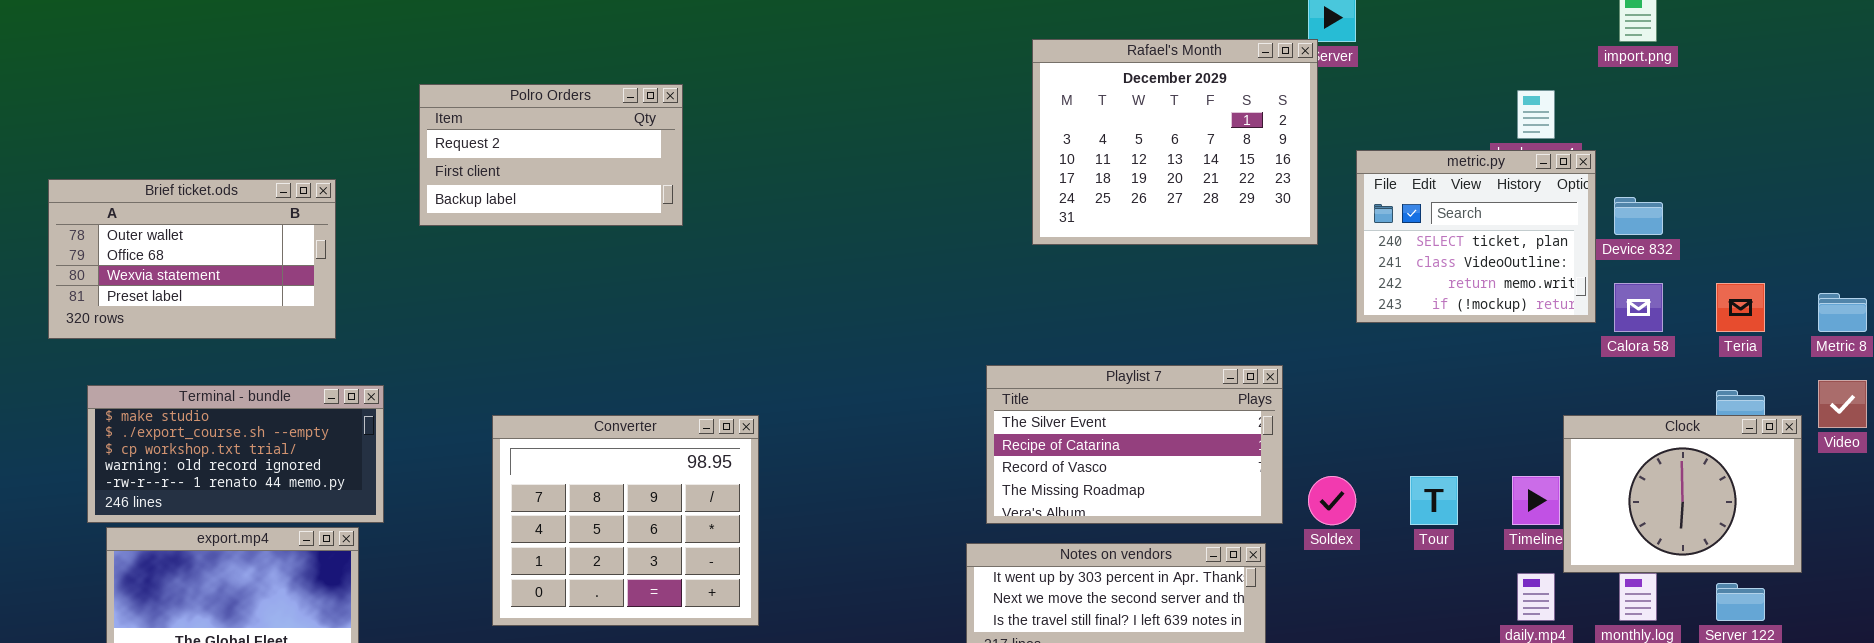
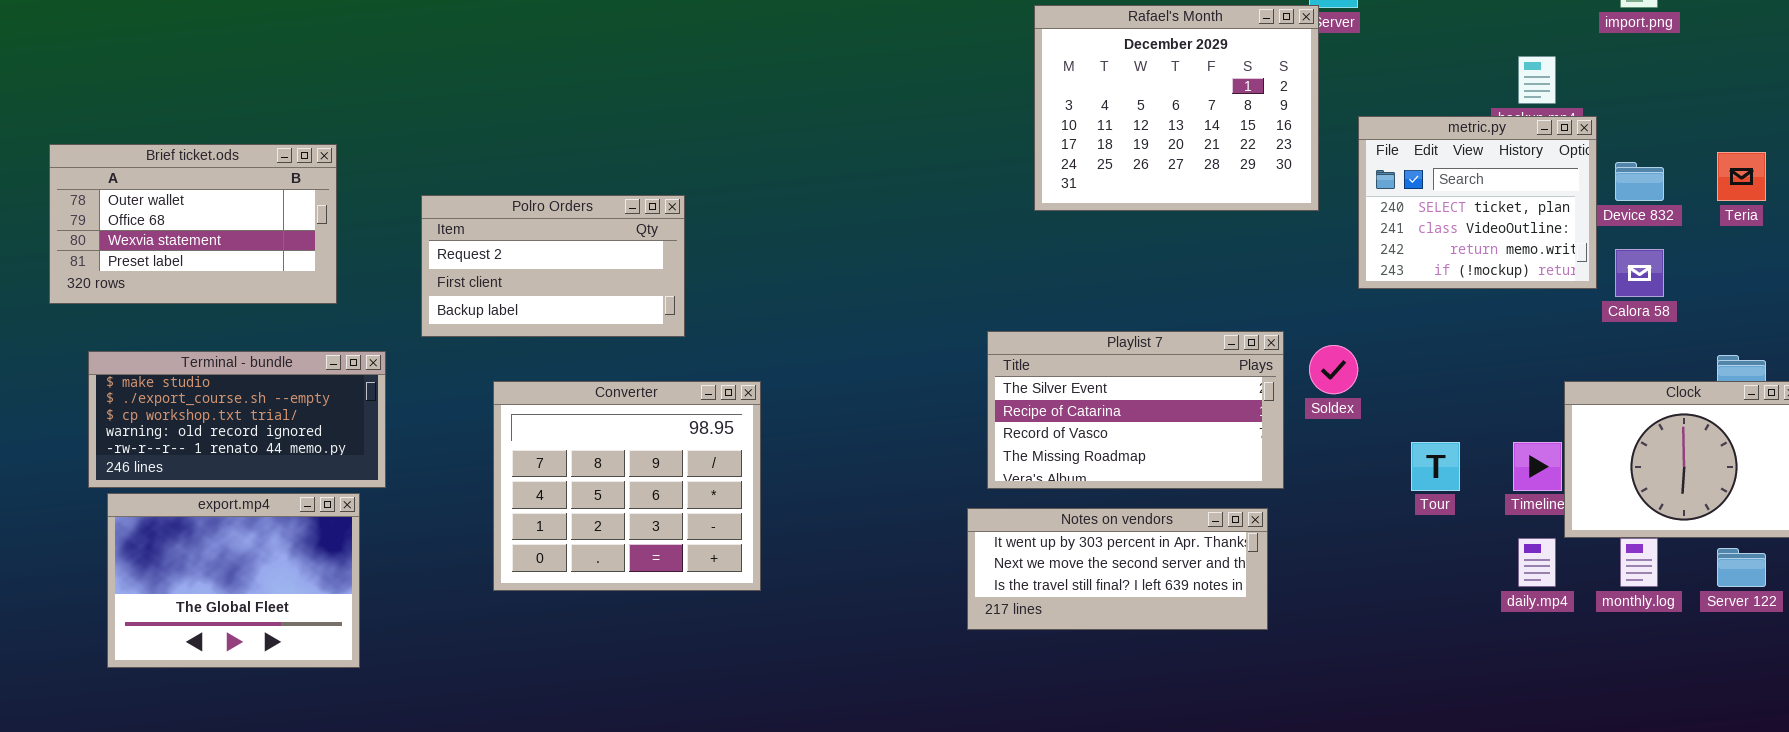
Polro Orders: [419,84,683,226] -> [421,195,685,337], moved
Teria: [1716,283,1765,332] -> [1717,152,1766,201], moved
Soldex: [1308,476,1356,525] -> [1309,345,1358,394], moved

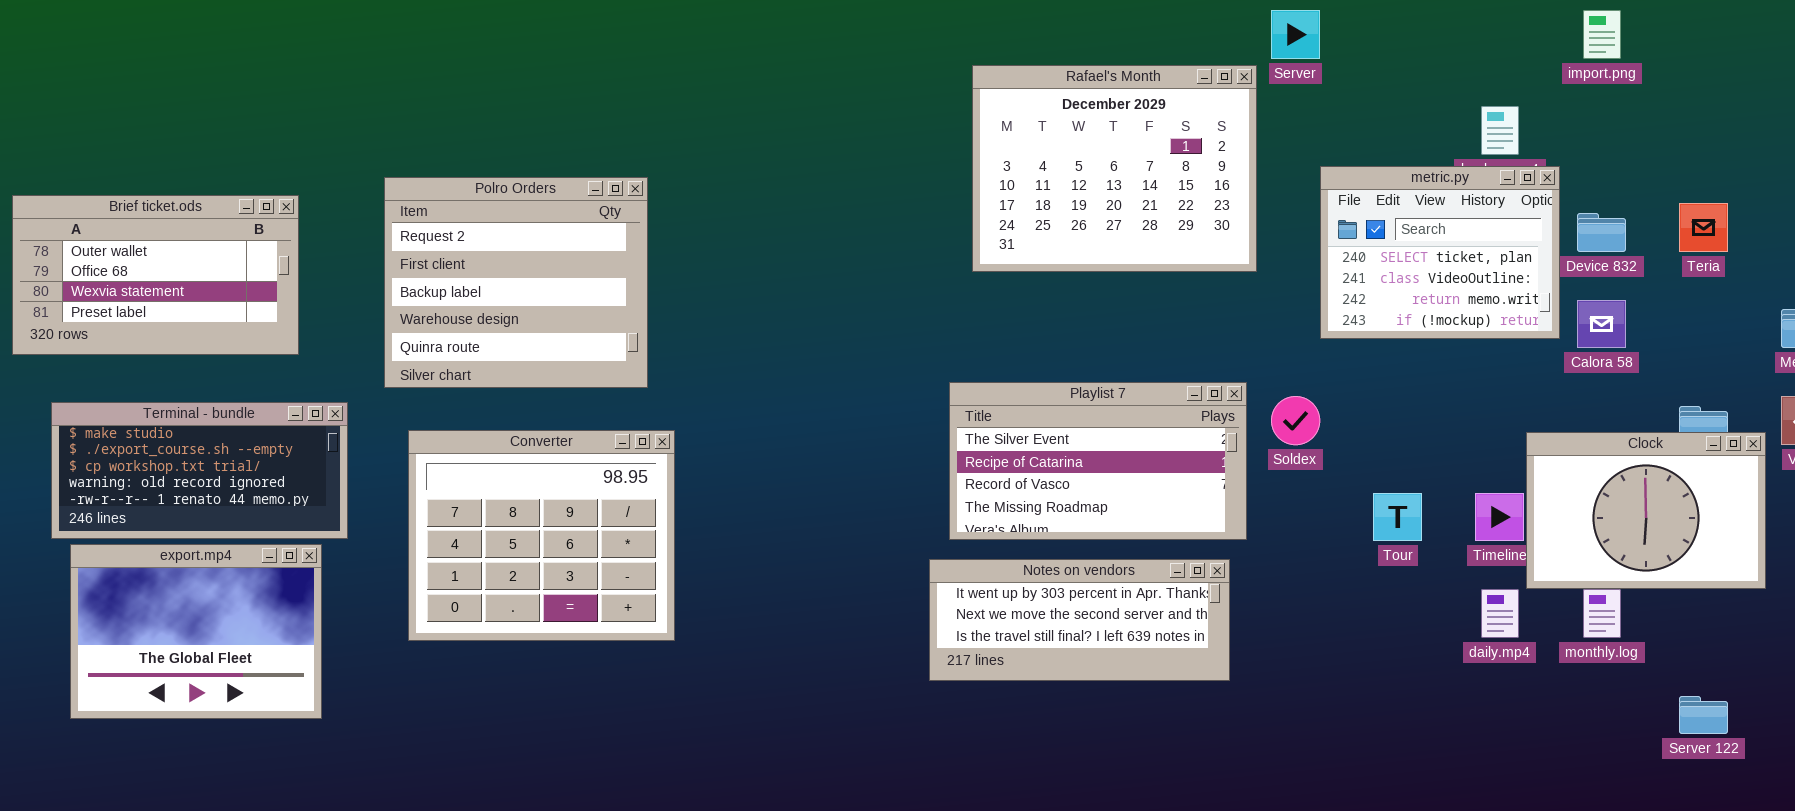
Rafael's Month: [1034,5,1319,211] -> [972,65,1257,272], moved
Polro Orders: [421,195,685,337] -> [384,177,648,388], resized
Converter: [493,381,761,591] -> [408,430,675,641], moved
Server 122: [1717,548,1766,587] -> [1679,696,1728,734], moved

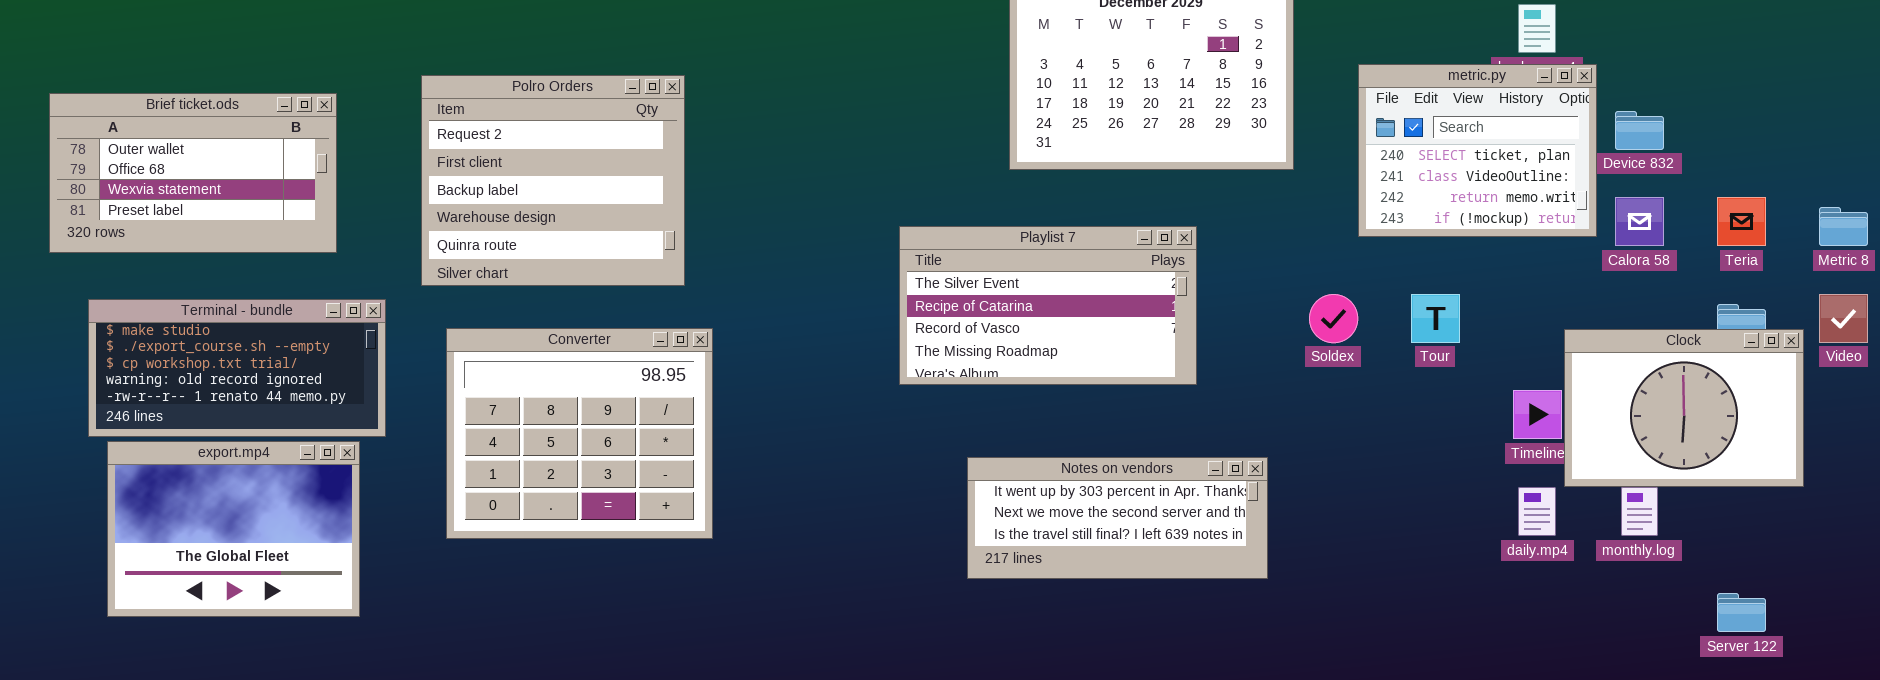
Teria: [1679,203,1728,252] -> [1717,197,1766,246], moved
Playlist 7: [949,382,1247,540] -> [899,226,1197,385], moved
Tour: [1373,493,1422,541] -> [1411,294,1460,343], moved

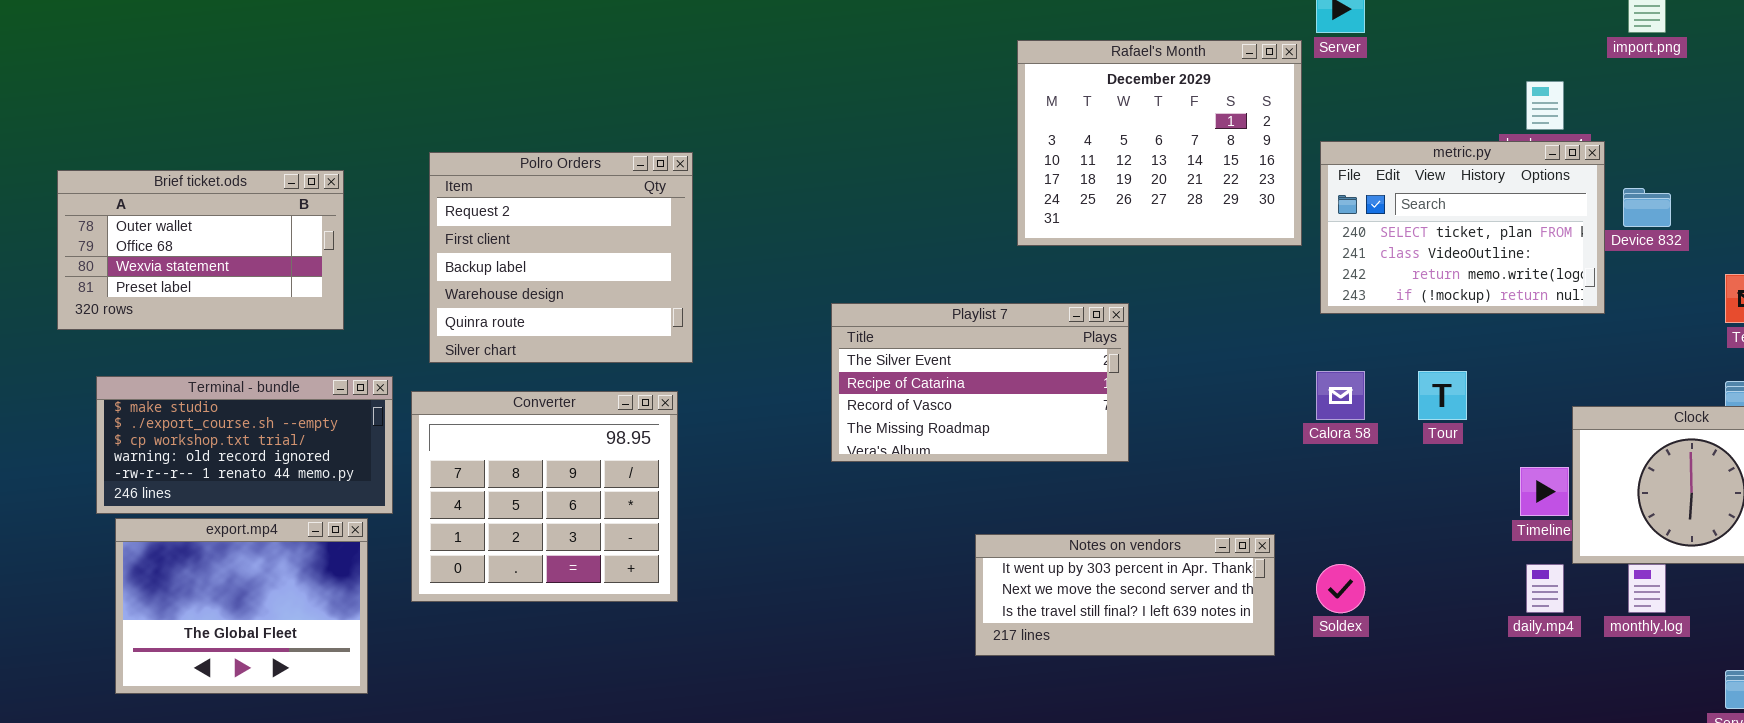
metric.py: [1358,64,1597,237] -> [1320,141,1605,314], resized
Calora 58: [1615,197,1664,246] -> [1316,371,1365,420], moved
Playlist 7: [899,226,1197,385] -> [831,303,1129,462], moved
Soldex: [1309,294,1358,343] -> [1316,564,1365,613], moved
Converter: [446,328,713,539] -> [411,391,678,602], moved

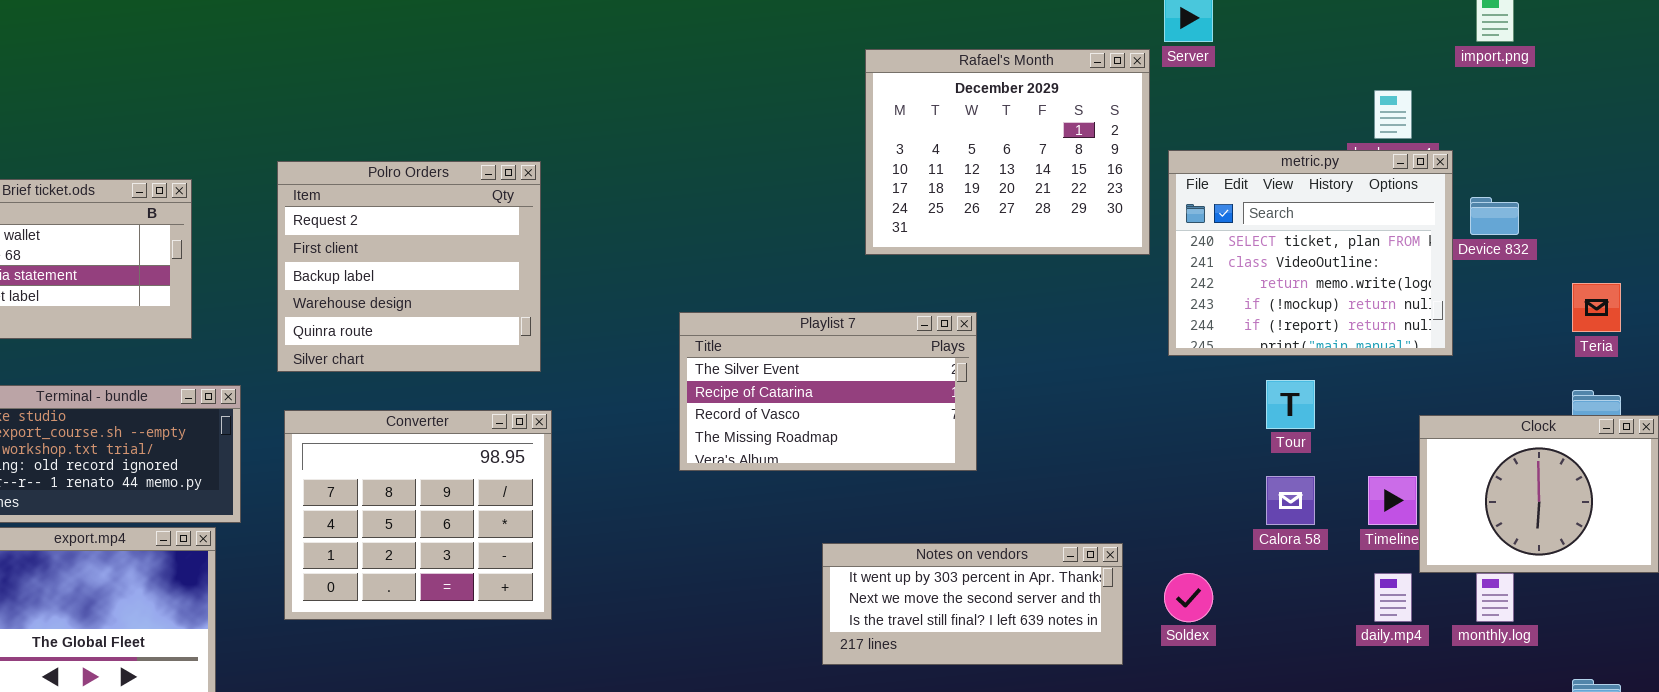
metric.py: [1320,141,1605,314] -> [1168,150,1453,356], resized
Calora 58: [1316,371,1365,420] -> [1266,476,1315,525], moved
Converter: [411,391,678,602] -> [284,410,552,620], moved

